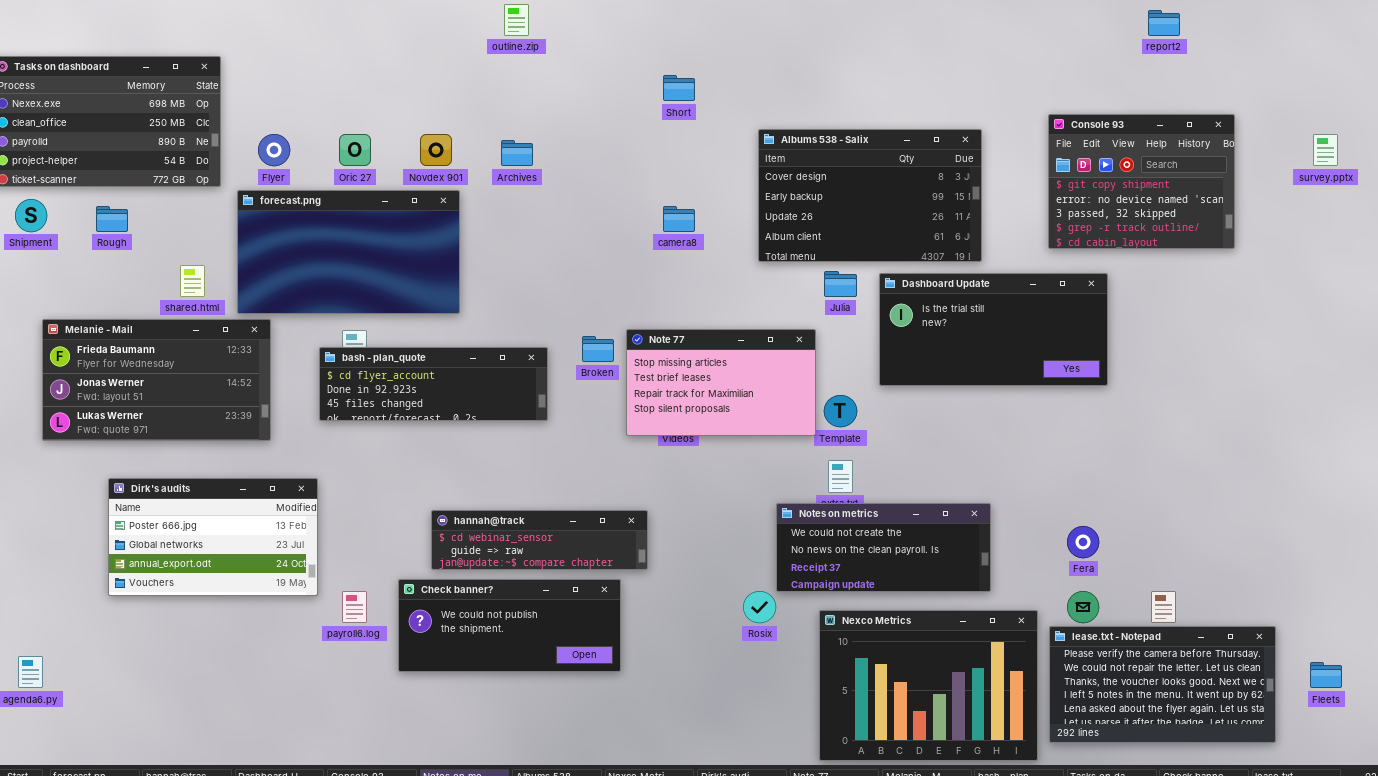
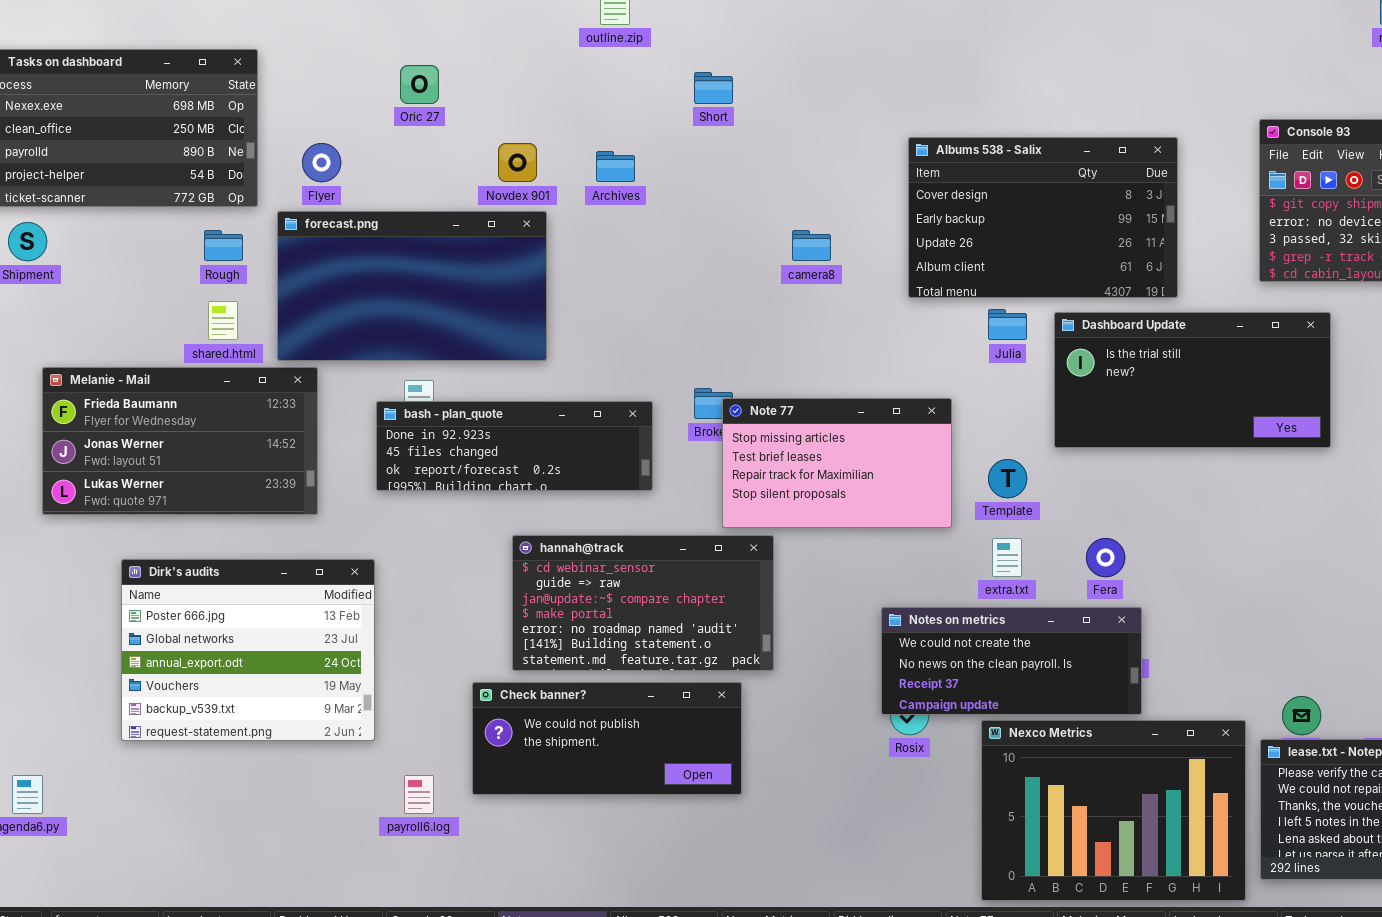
Short: [663,75,695,101] -> [694,72,733,104], moved
Oric 27: [339,134,371,166] -> [400,65,439,104], moved
Rough: [96,206,128,232] -> [204,230,243,261], moved
Note 77: [626,329,816,436] -> [722,398,952,528], moved
bash - plan_quote: [319,347,548,421] -> [376,401,653,491], scrolled down 1 row
Dirk's audits: [108,478,318,596] -> [121,559,375,741], resized
Notes on metrics: [776,503,991,592] -> [881,607,1142,715], moved
hannah@track: [431,510,648,570] -> [512,535,774,671], resized
Fera: [1067,526,1099,558] -> [1086,538,1125,577], moved
payroll6.log: [342,591,367,623] -> [404,775,434,814], moved

